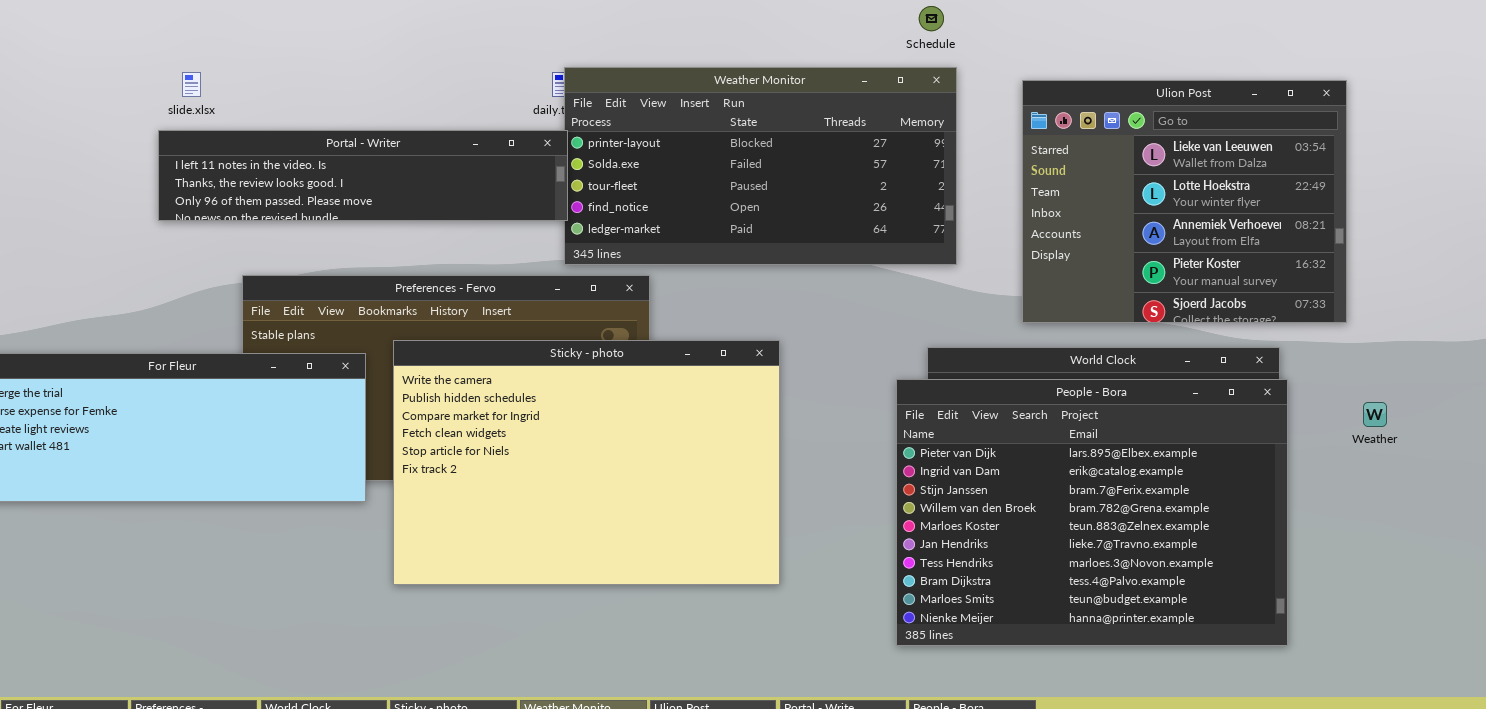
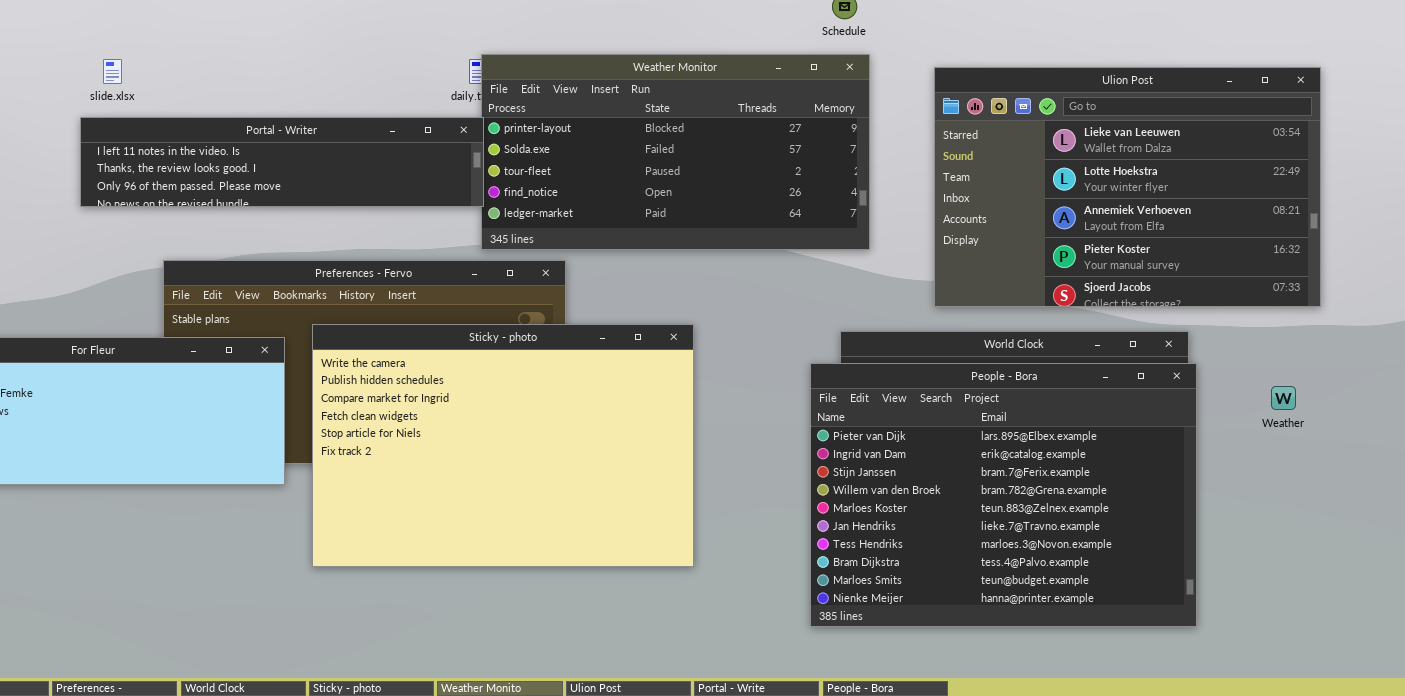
Ulion Post: [1022,80,1347,323] -> [934,67,1321,307], resized

